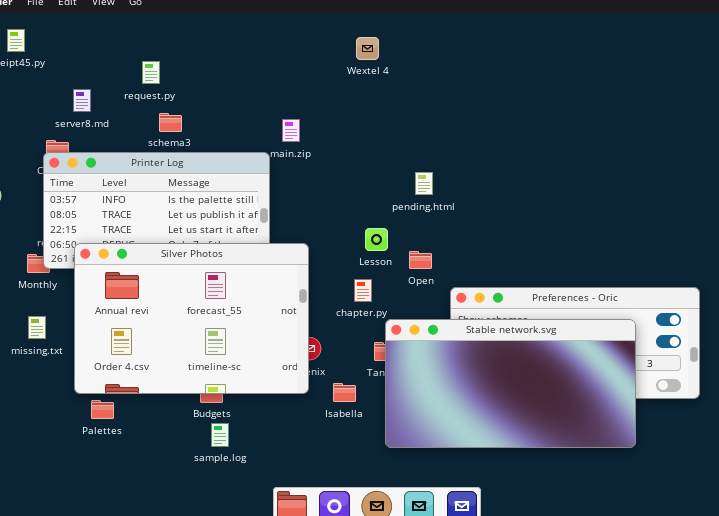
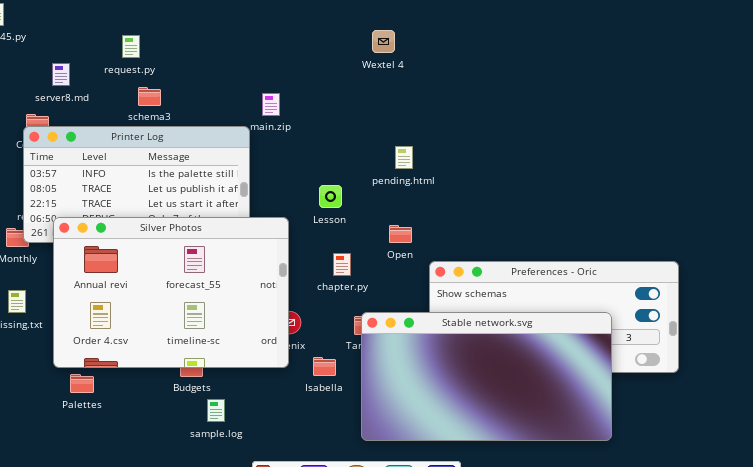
Wextel 4: [356,37,379,60] -> [372,30,395,53], moved
Lesson: [365,228,388,251] -> [319,185,342,208], moved
Stable network.svg: [385,319,636,448] -> [361,312,612,441], moved
sample.log: [211,423,229,447] -> [207,399,225,422], moved

